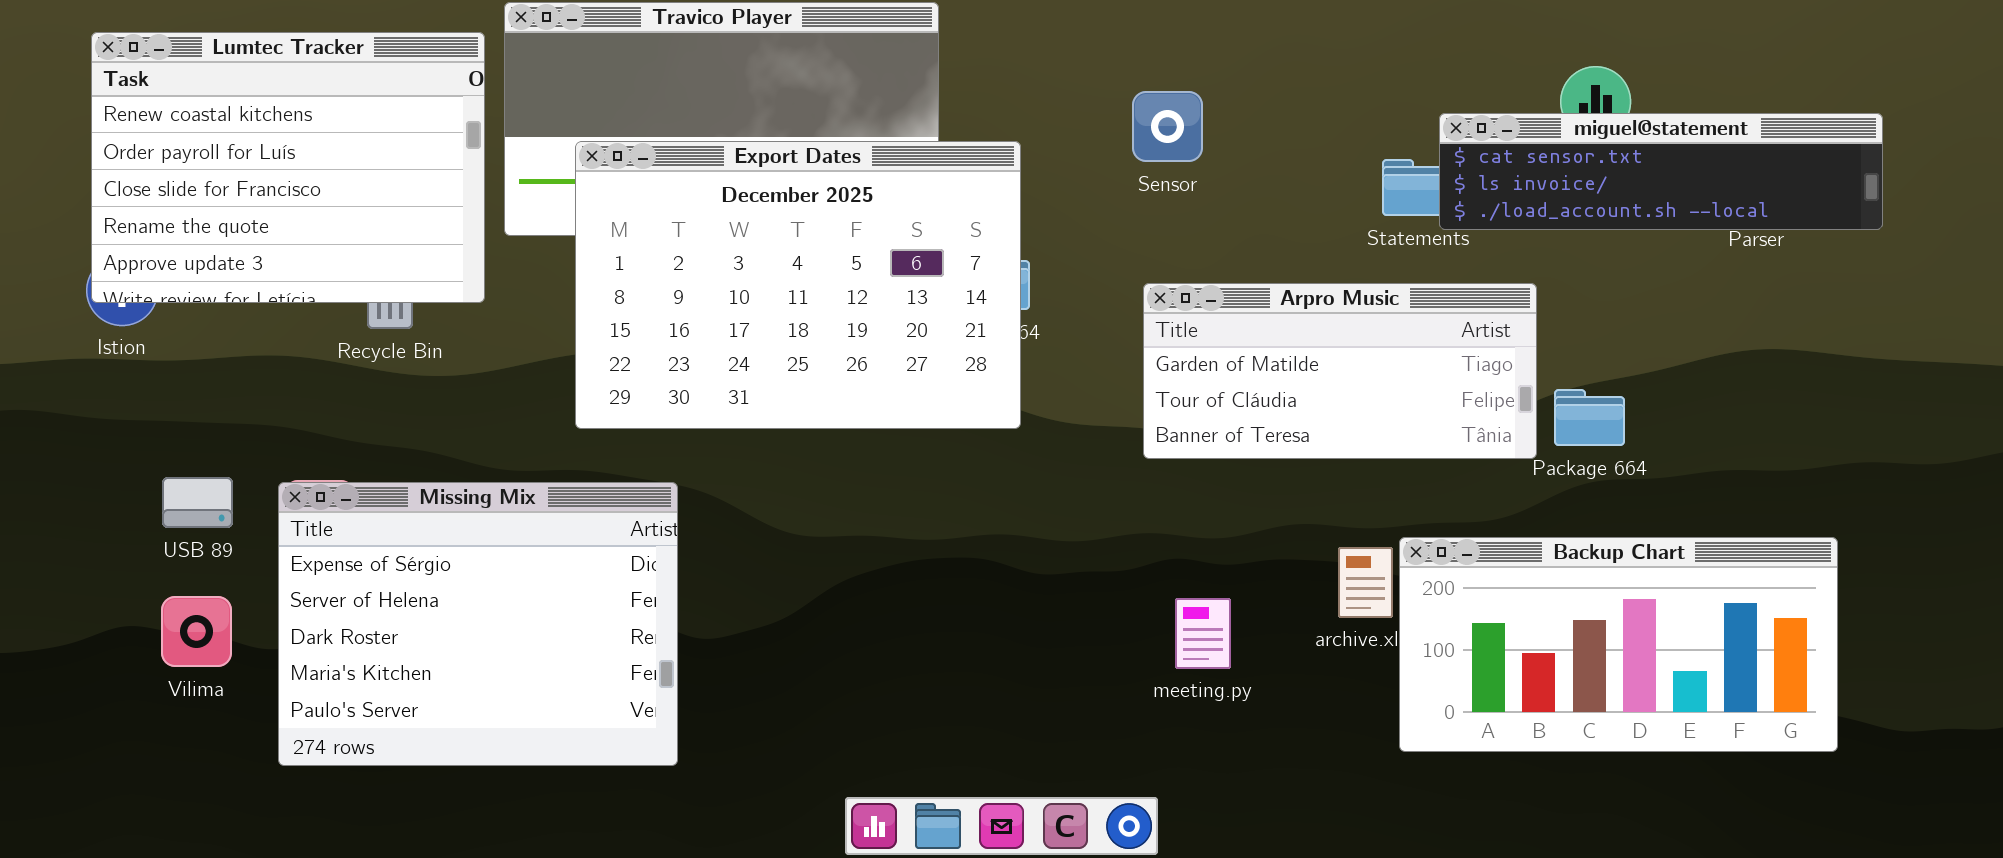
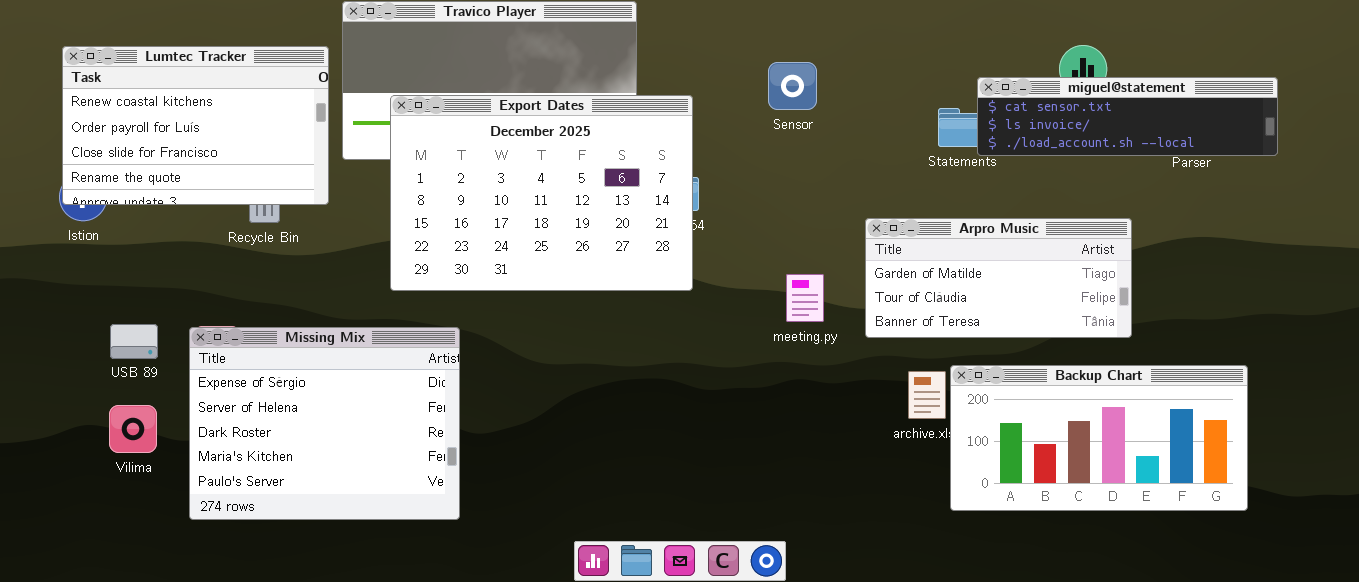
Lumtec Tracker: [91,32,485,303] -> [62,46,329,205], resized
Arpro Music: [1143,283,1537,459] -> [865,218,1132,338], moved
meeting.py: [1175,598,1231,669] -> [786,274,824,322], moved

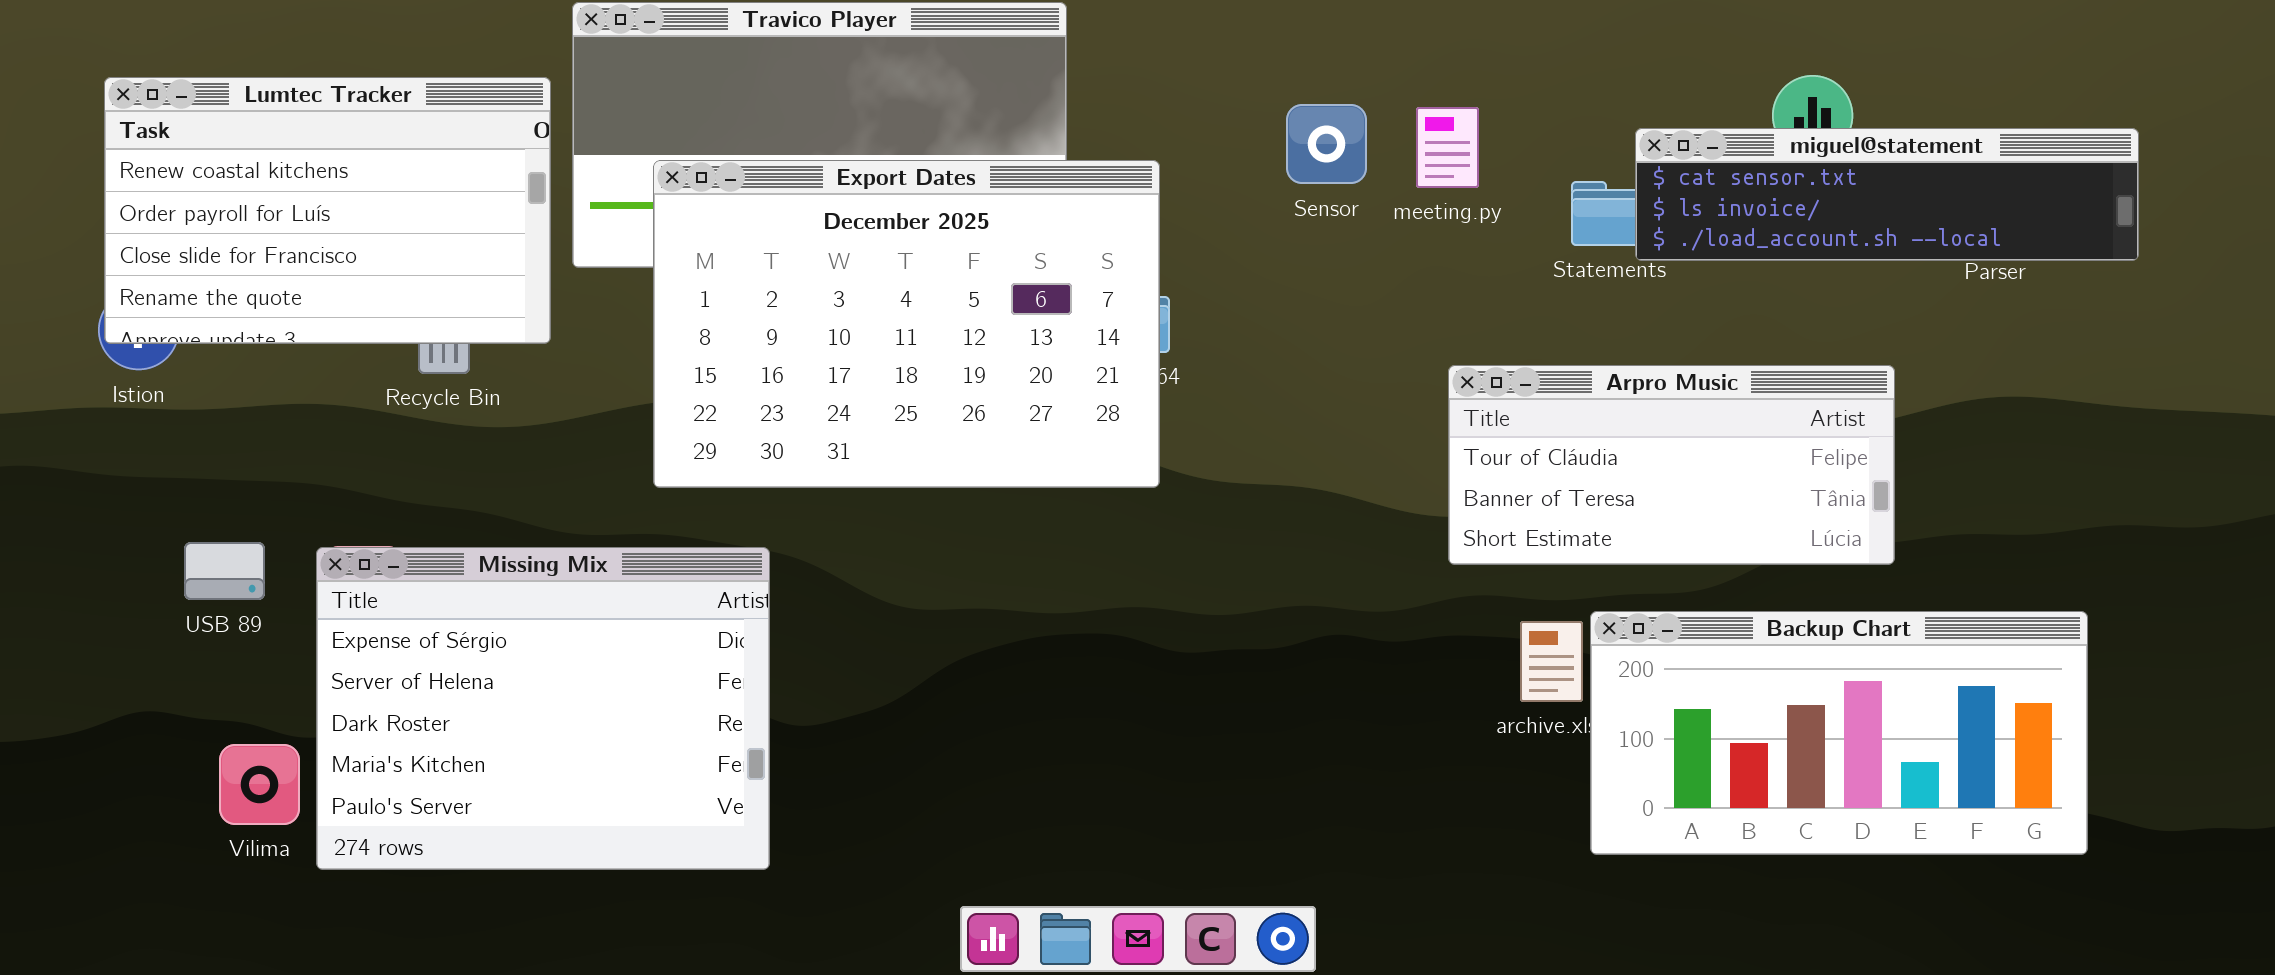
Arpro Music: [865,218,1132,338] -> [1448,365,1895,565], scrolled down 1 row
meeting.py: [786,274,824,322] -> [1416,107,1479,188], moved
Vilima: [109,405,157,453] -> [219,744,300,825], moved

